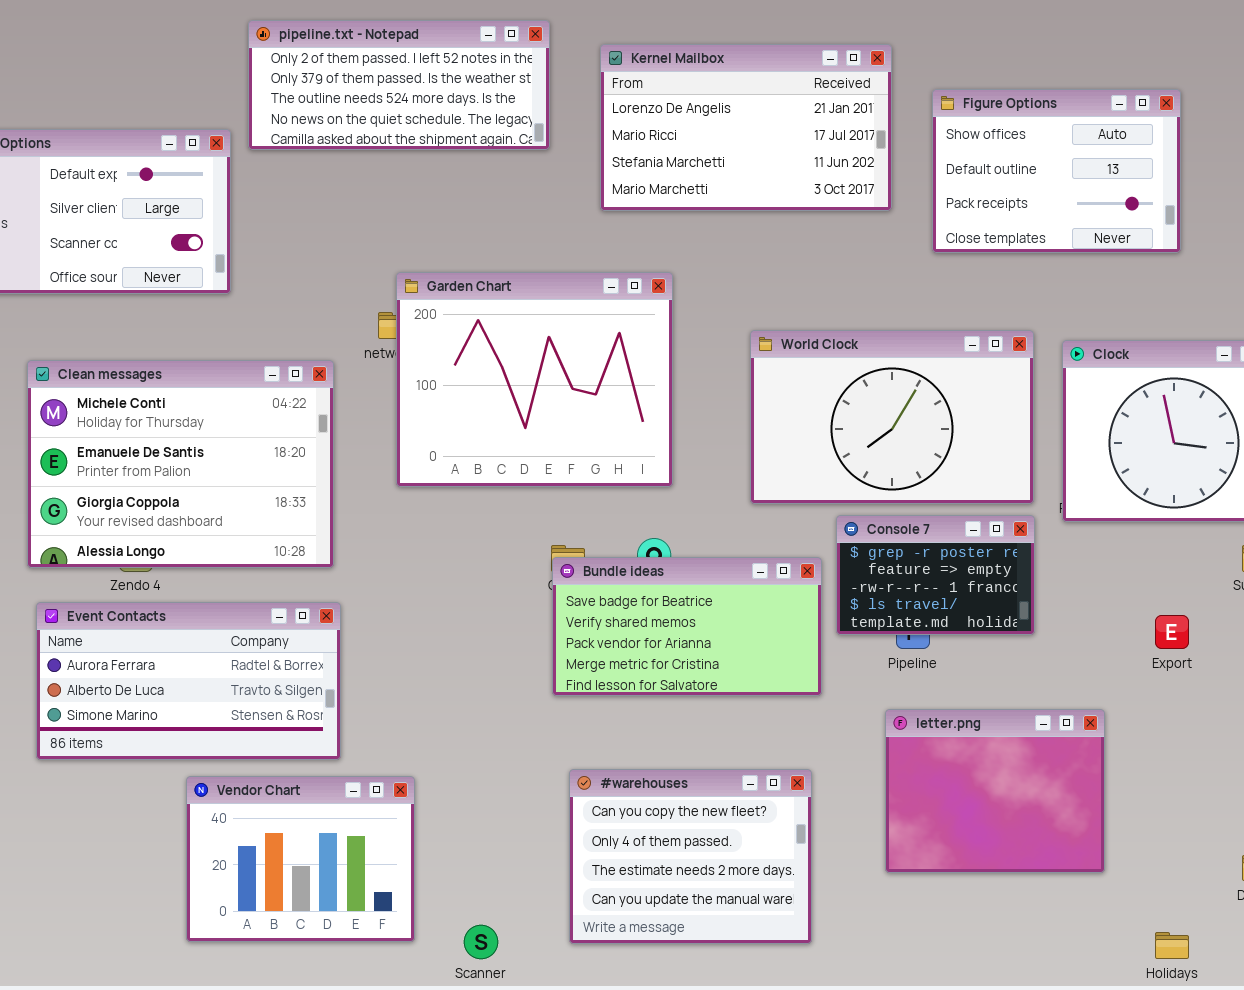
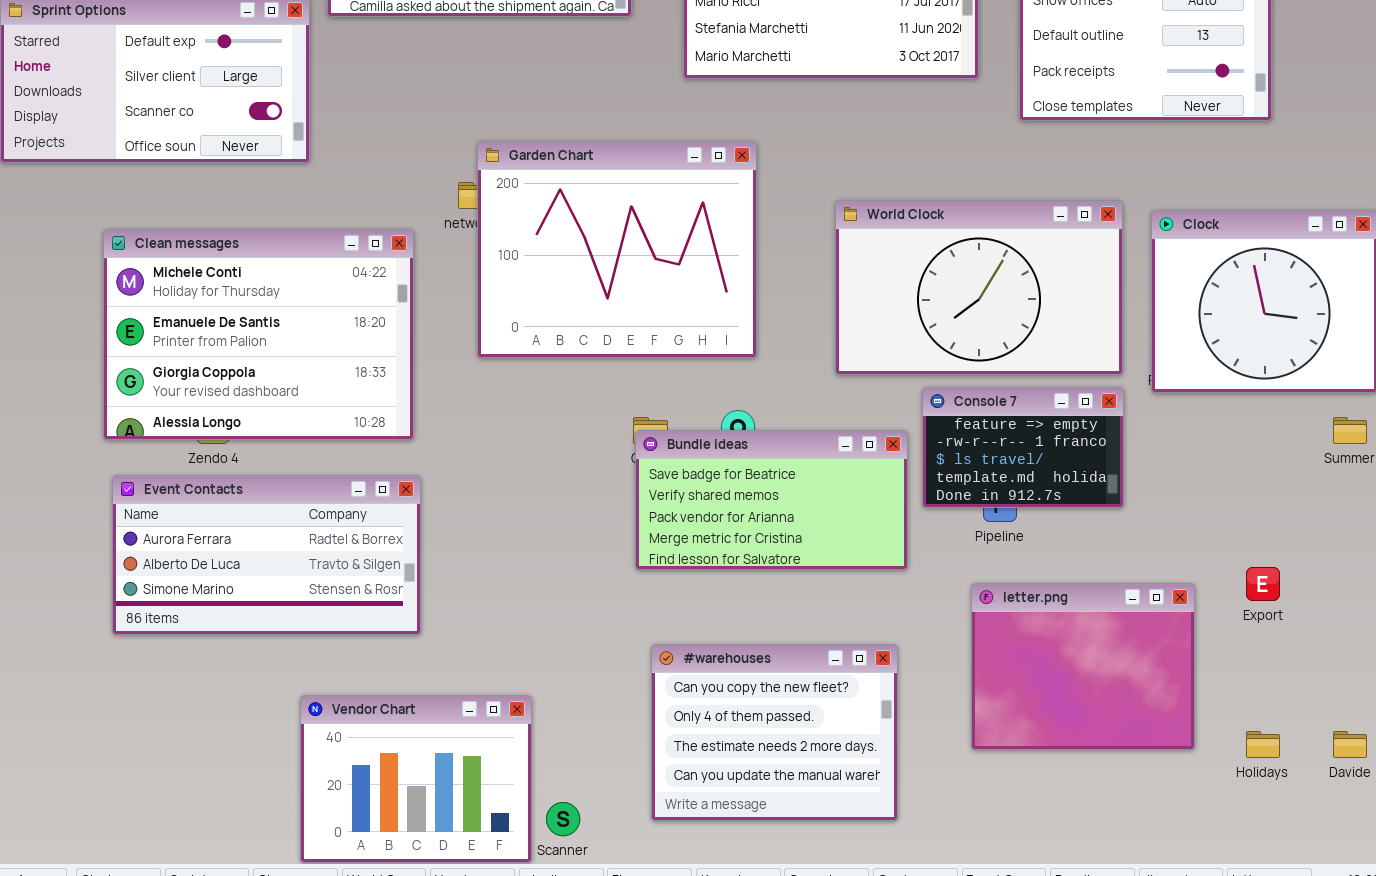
Console 7: [836,515,1035,635] -> [922,387,1124,508], scrolled down 1 row
Export: [1155,615,1189,649] -> [1246,567,1280,601], moved
Vendor Chart: [186,776,415,942] -> [300,695,532,863], moved
Holidays: [1155,932,1189,959] -> [1246,731,1280,758], moved

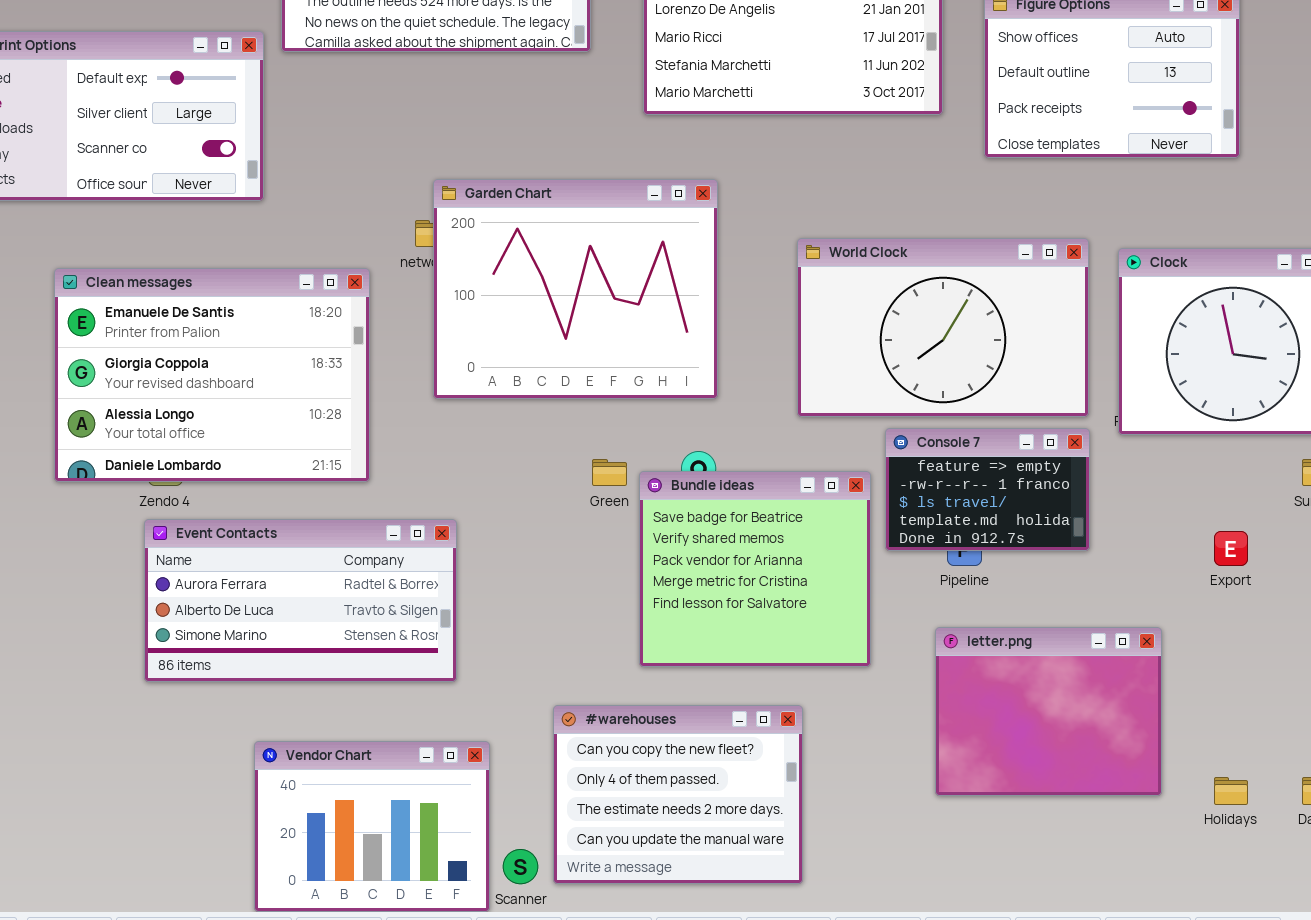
Clean messages: [103,229,414,440] -> [54,268,370,482], scrolled down 1 row
Bundle ideas: [635,430,908,570] -> [639,471,871,667], resized
Event Contacts: [112,475,421,635] -> [144,519,457,682], moved
Export: [1246,567,1280,601] -> [1214,531,1248,566], moved
#warehouses: [651,644,898,821] -> [553,705,803,884], moved

